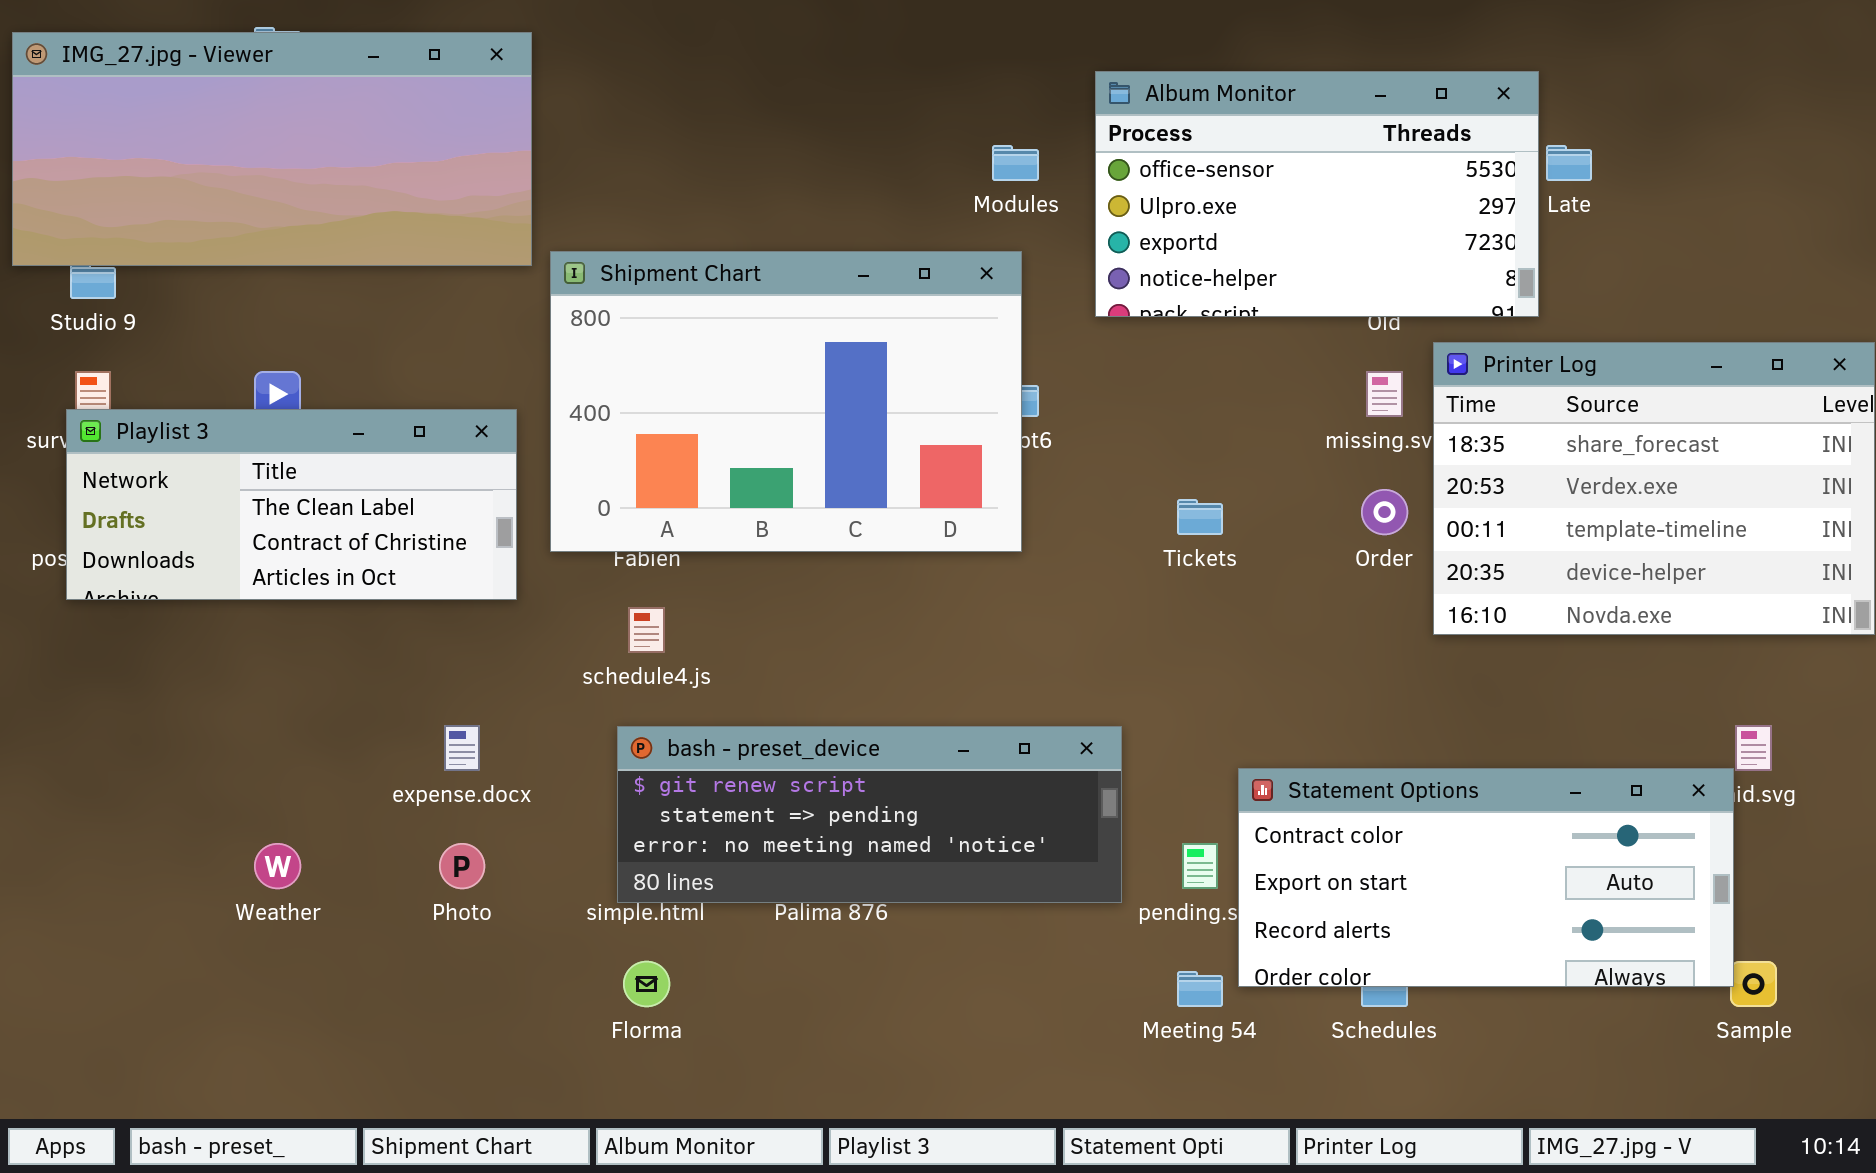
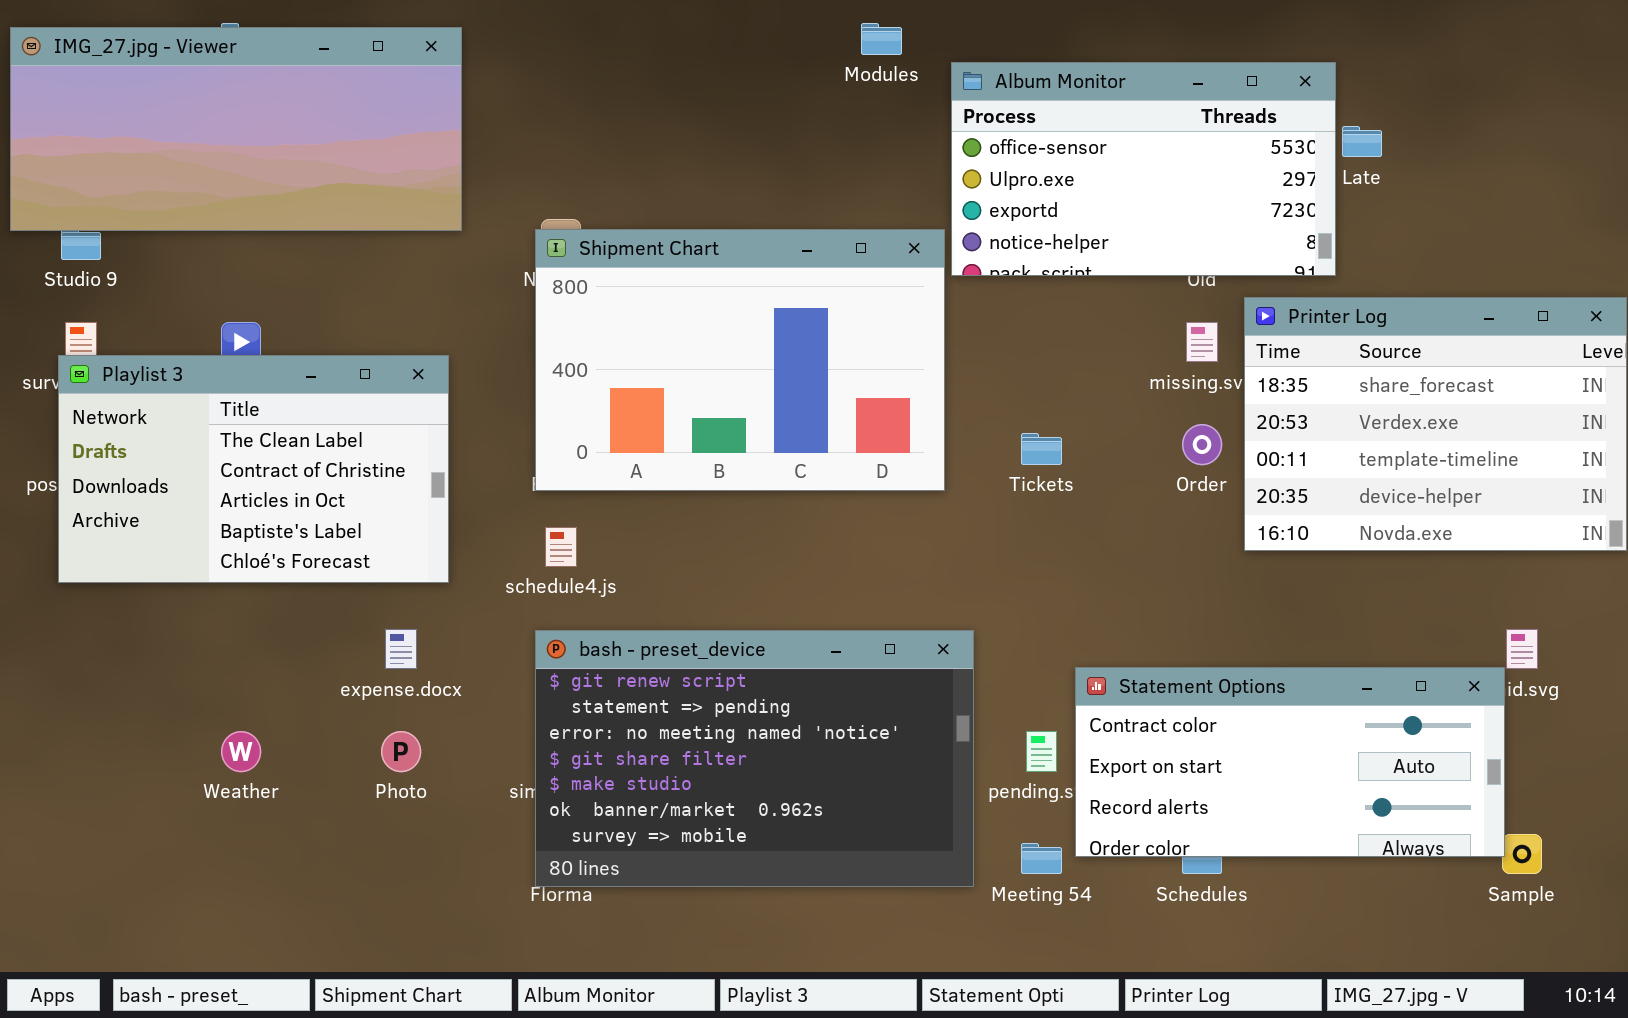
Modules: [992,145,1039,181] -> [861,23,902,55], moved
Shipment Chart: [550,251,1022,552] -> [535,229,945,491], moved
Playlist 3: [66,409,517,600] -> [58,355,449,583], resized
bash - preset_device: [617,726,1122,903] -> [535,630,974,887], resized

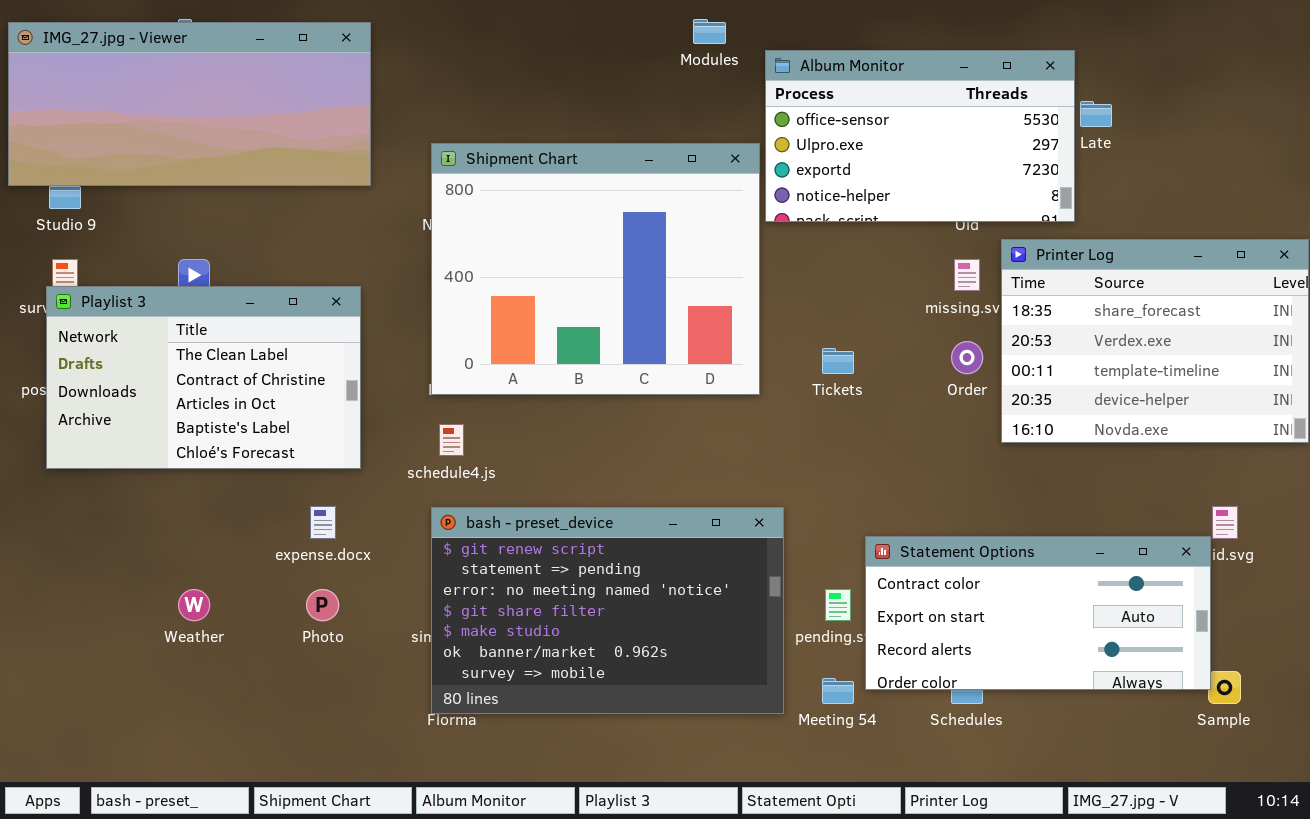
Shipment Chart: [535,229,945,491] -> [431,143,760,395], resized

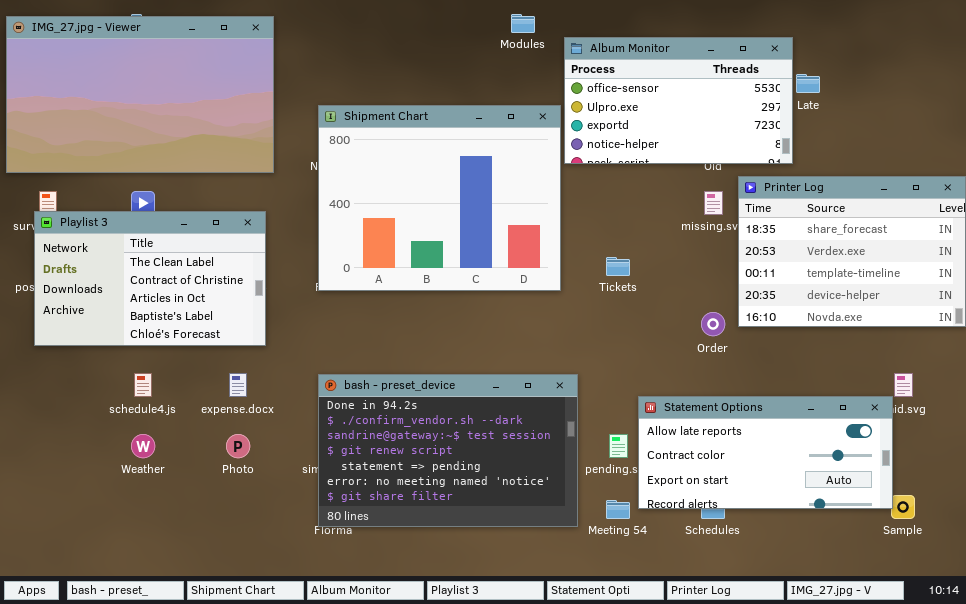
IMG_27.jpg - Viewer: [8,22,371,186] -> [6,16,274,173], resized
Order: [951,341,983,374] -> [701,312,725,336], moved
schedule4.js: [439,424,464,456] -> [134,373,152,397], moved
bash - preset_device: [431,507,784,714] -> [318,374,578,527], scrolled up 3 rows
Statement Options: [865,536,1211,690] -> [638,396,893,509], scrolled up 1 row

